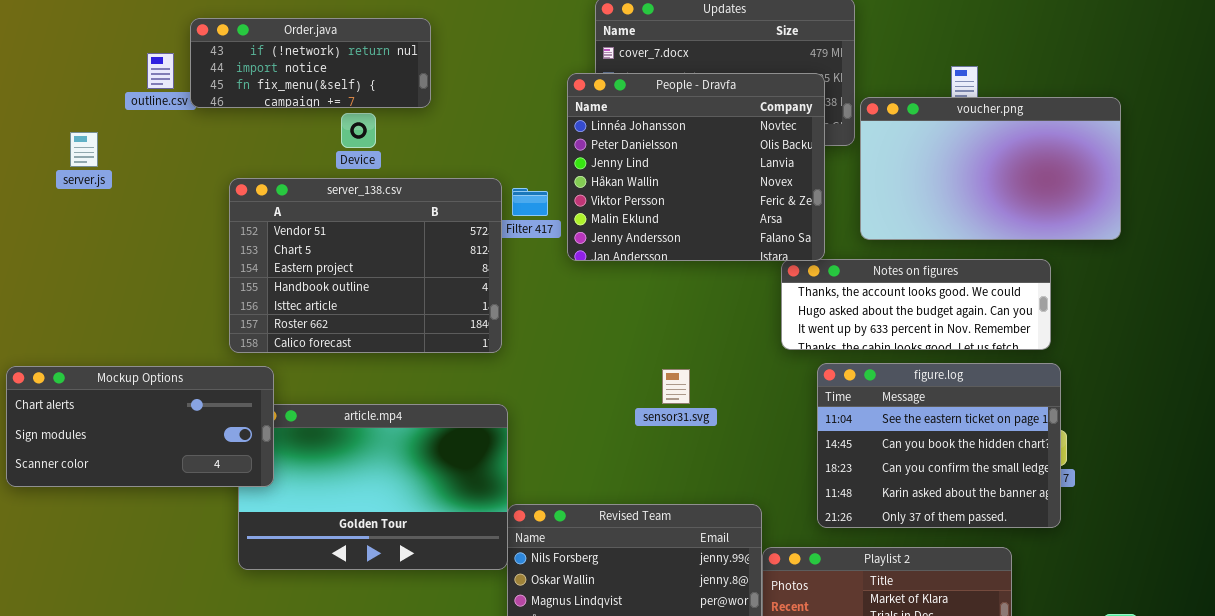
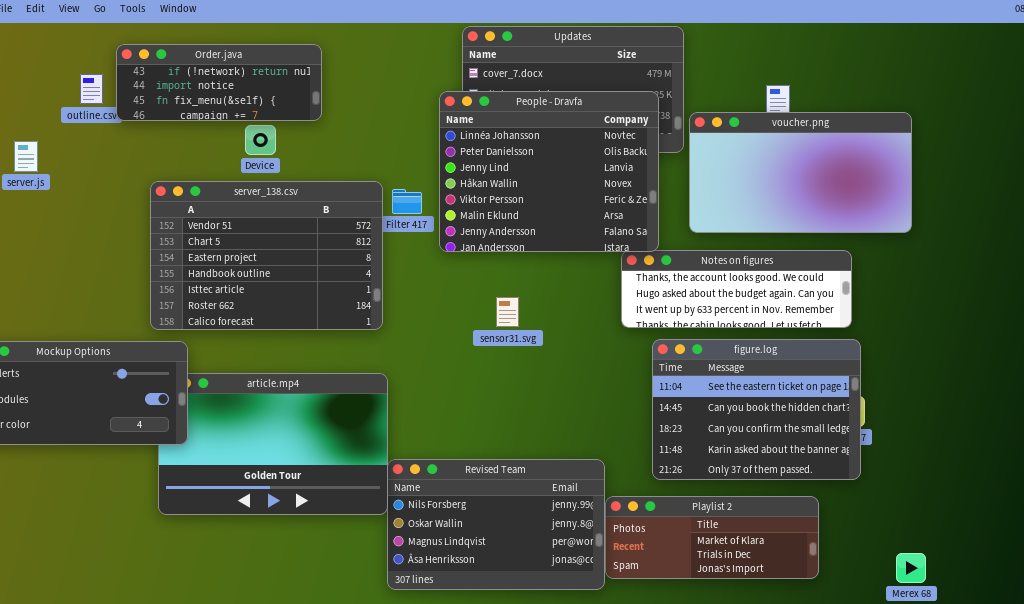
sensor31.svg: [662,369,690,404] -> [496,297,519,327], moved

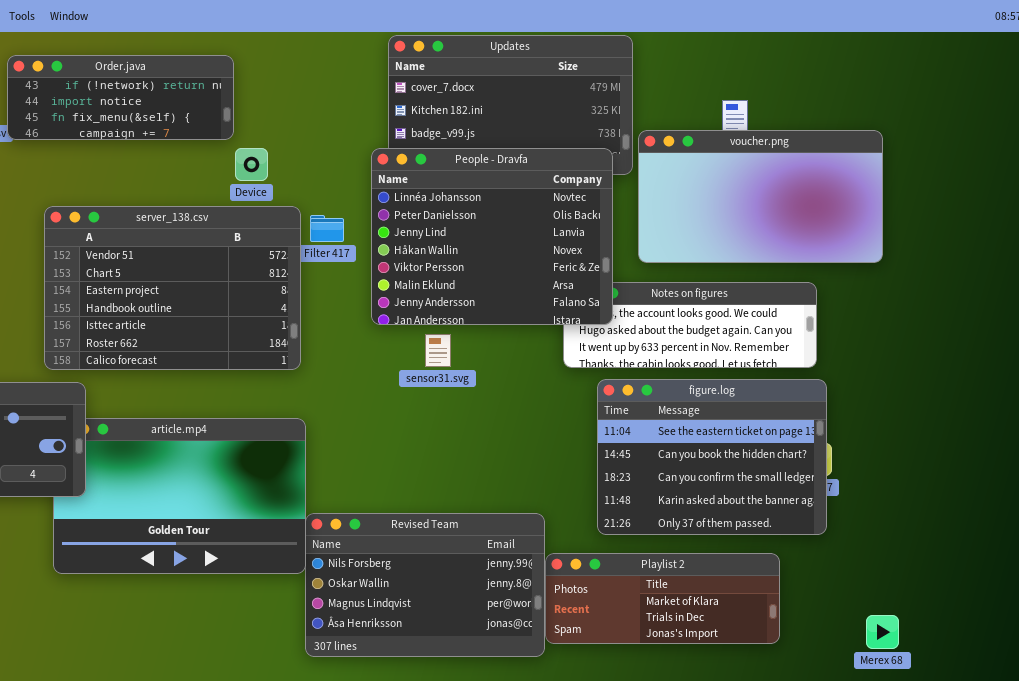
People - Dravfa: [439,91,659,252] -> [371,148,613,325], moved
Device: [245,125,276,155] -> [235,148,268,181], moved

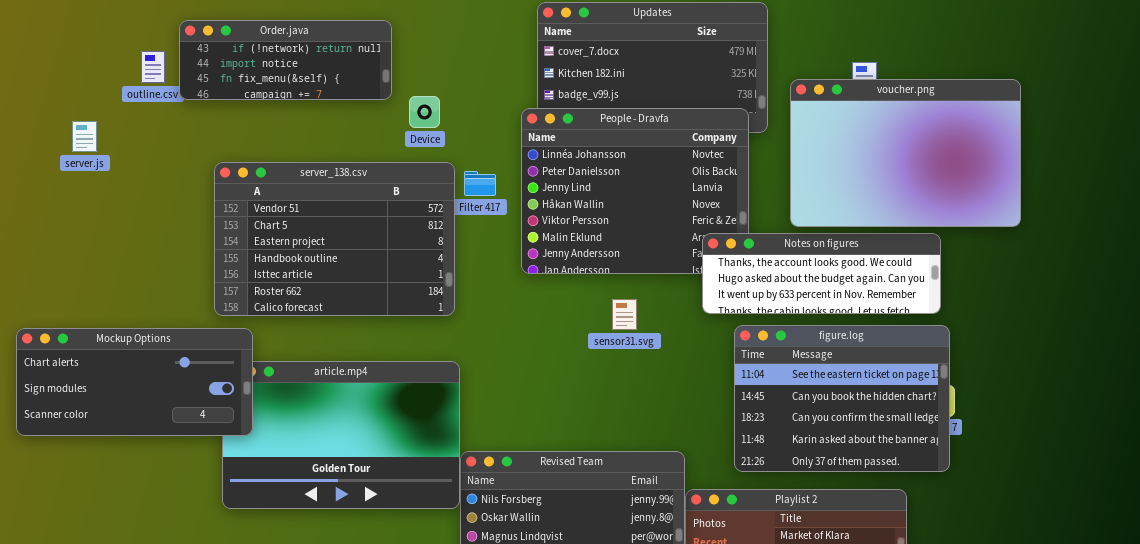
voucher.png: [638,130,883,263] -> [790,79,1021,227], moved, resized
Device: [235,148,268,181] -> [409,96,440,128], moved
Notes on figures: [563,282,817,368] -> [702,233,941,314], raised
sensor31.svg: [425,334,451,367] -> [612,299,637,330], moved

